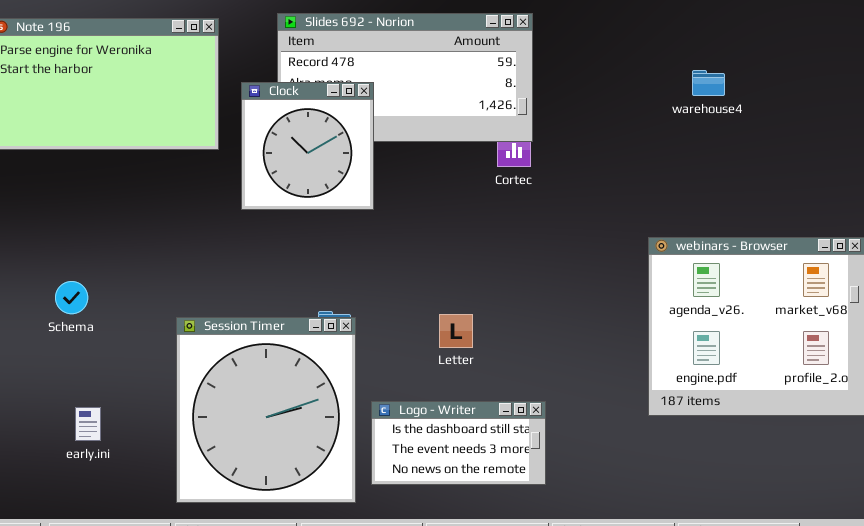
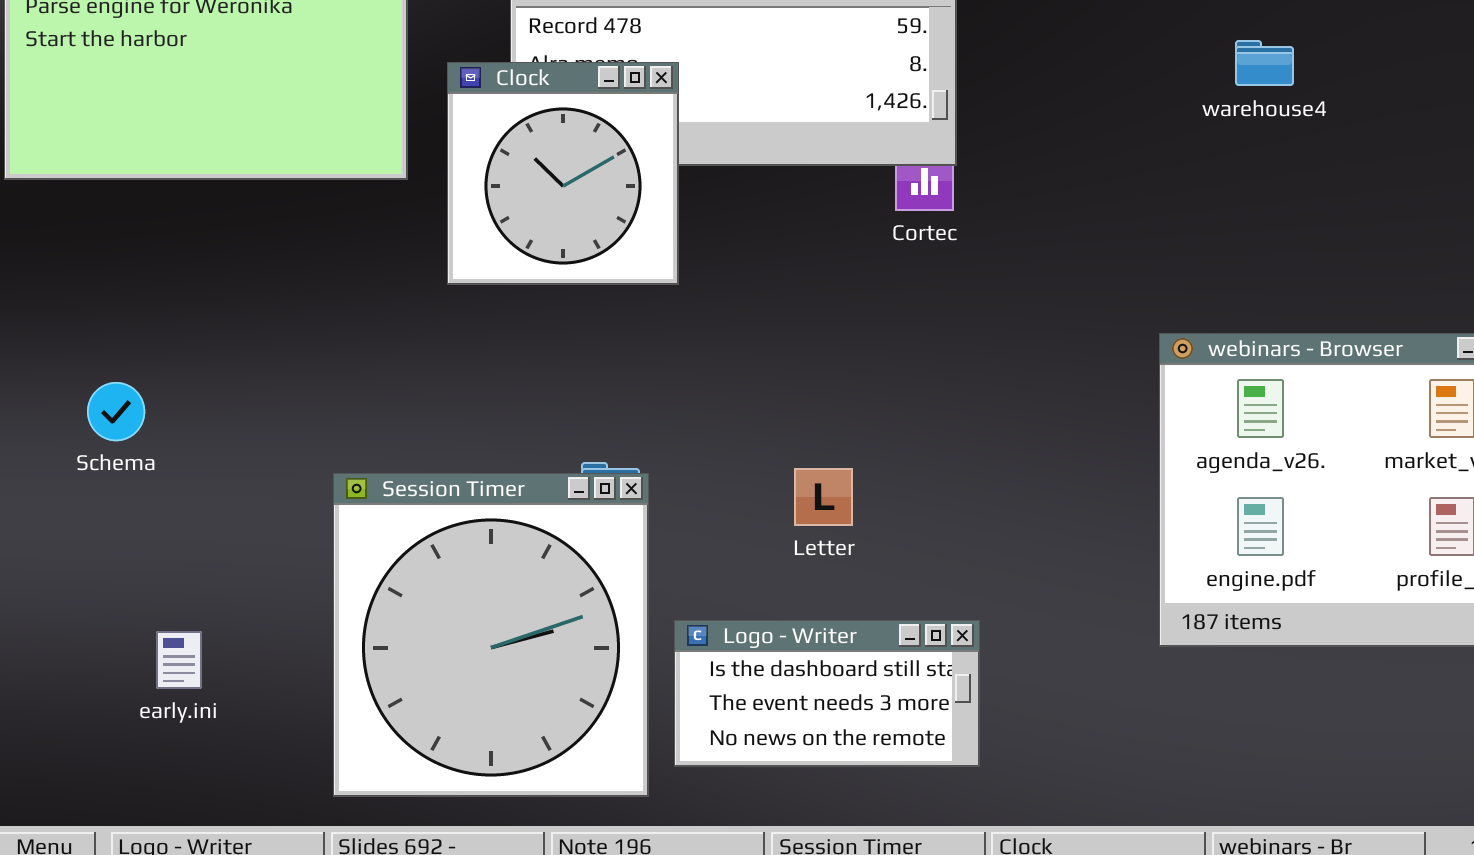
Schema: [55,281,88,314] -> [87,382,145,441], moved

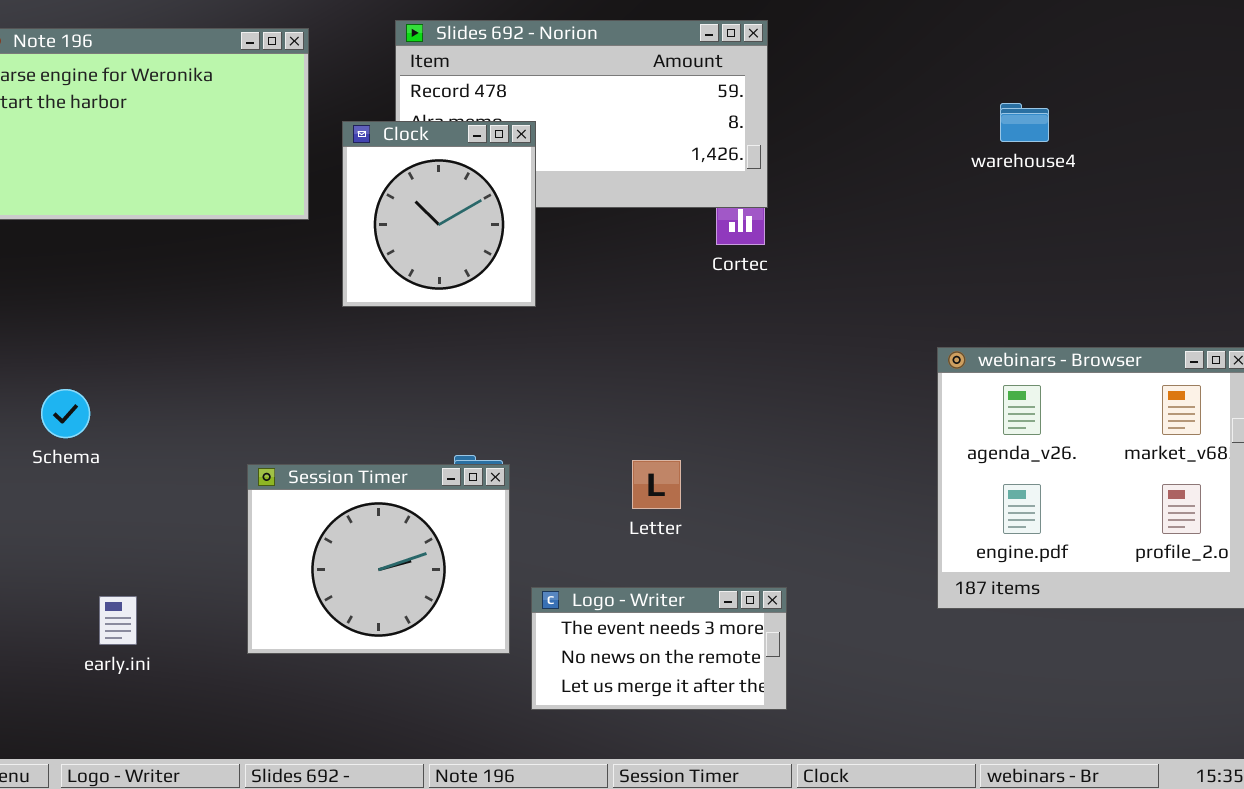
Session Timer: [333,473,649,797] -> [247,464,510,654], resized
Logo - Writer: [674,620,980,767] -> [531,587,787,710], scrolled down 1 row

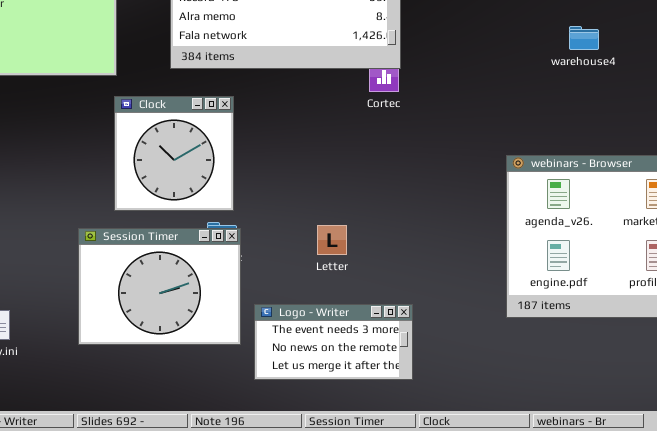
warehouse4: [1000,103,1049,142] -> [569,26,599,50], moved
Clock: [342,121,536,307] -> [114,96,234,211], moved

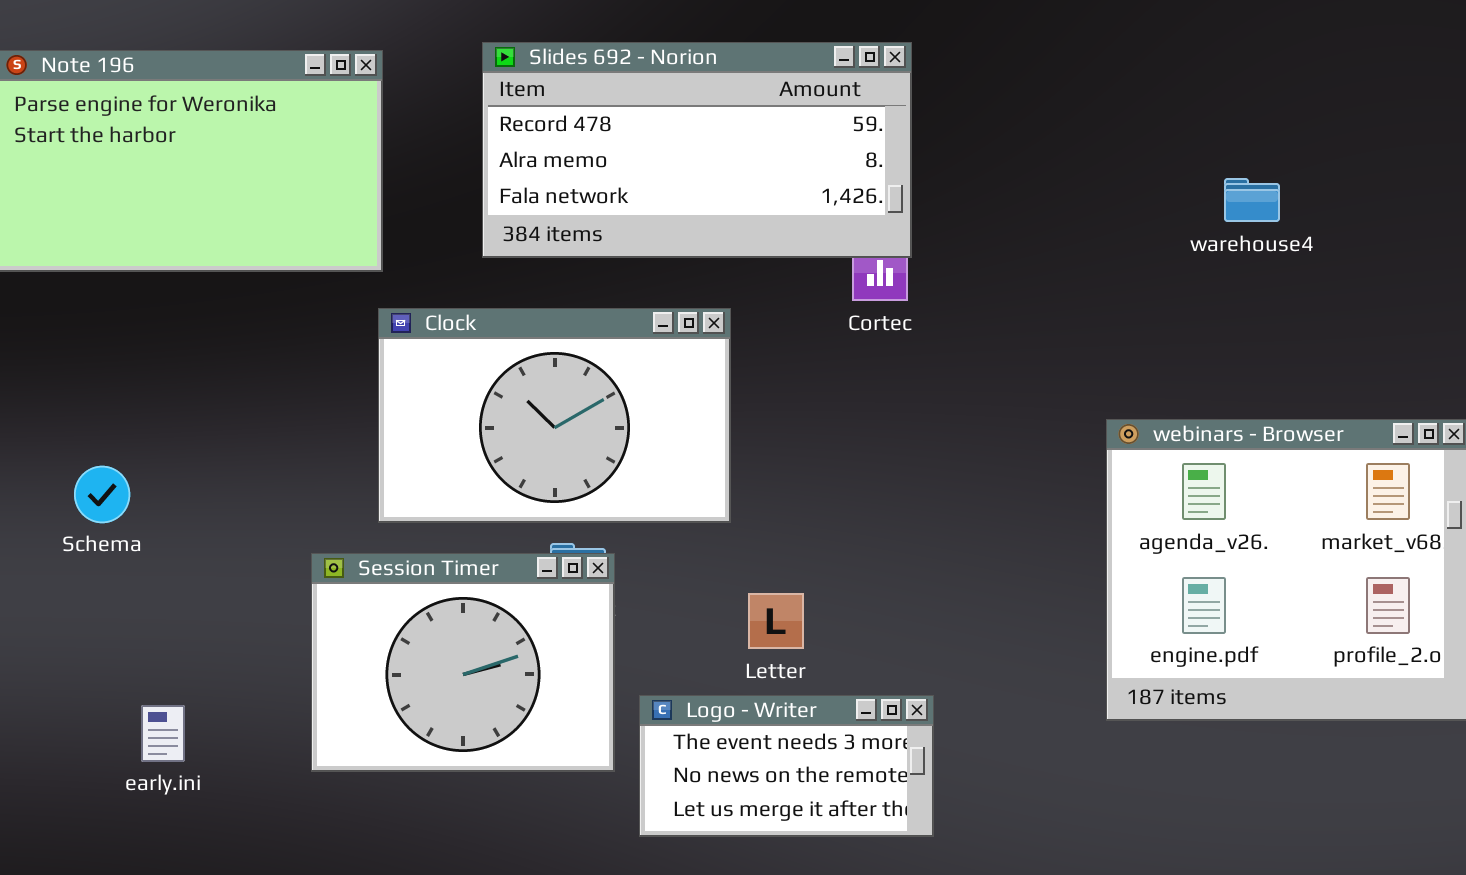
Clock: [114,96,234,211] -> [378,308,731,523], resized
Letter: [317,225,347,255] -> [748,593,804,649], moved

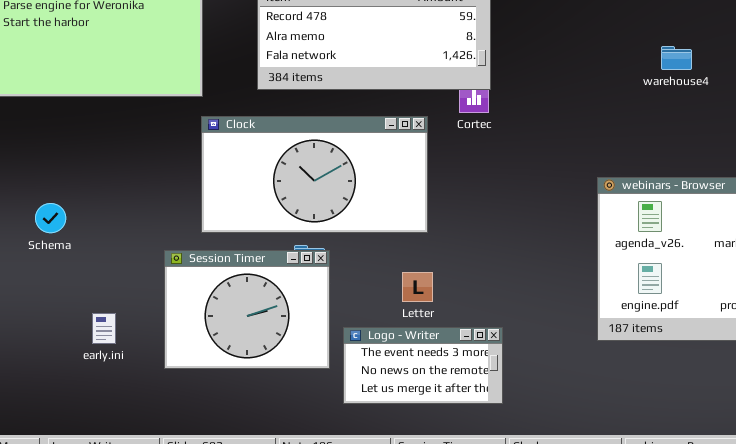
Clock: [378,308,731,523] -> [201,116,428,233], resized
early.ini: [141,705,185,762] -> [92,313,116,344], moved

